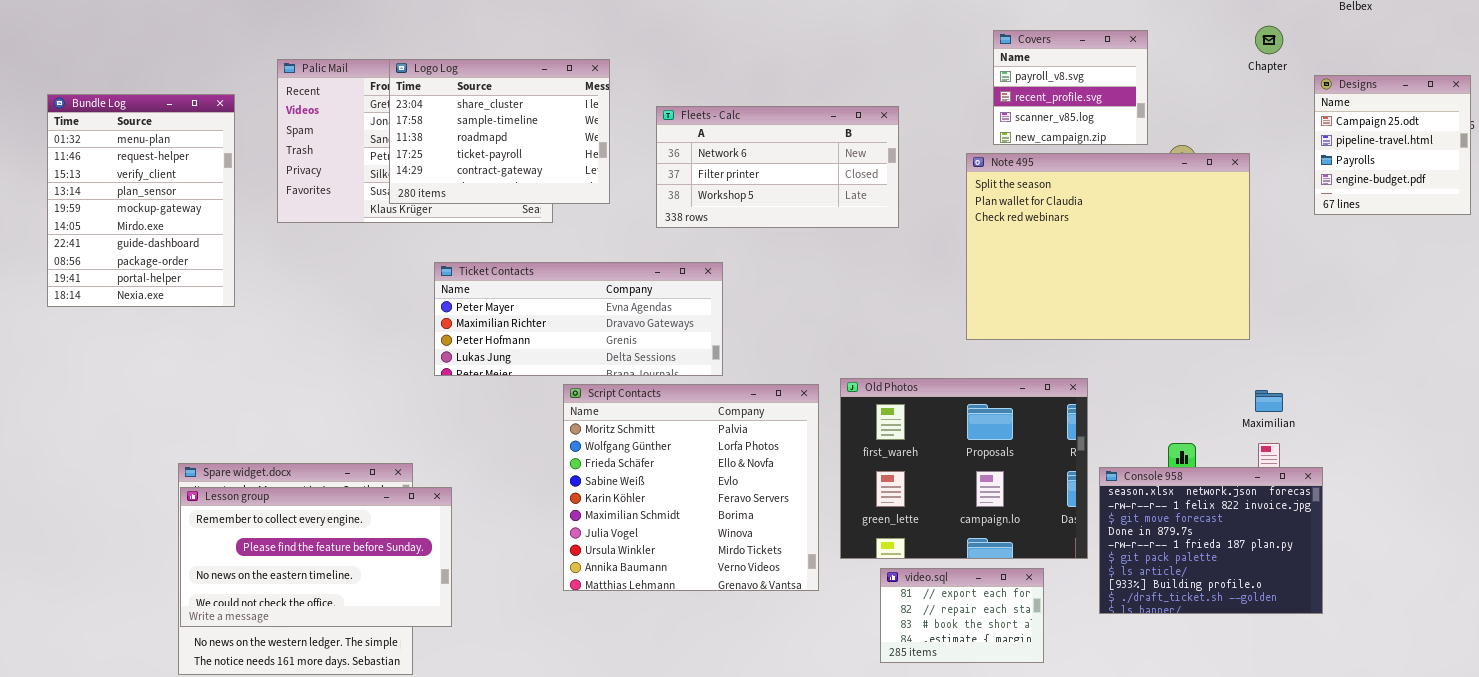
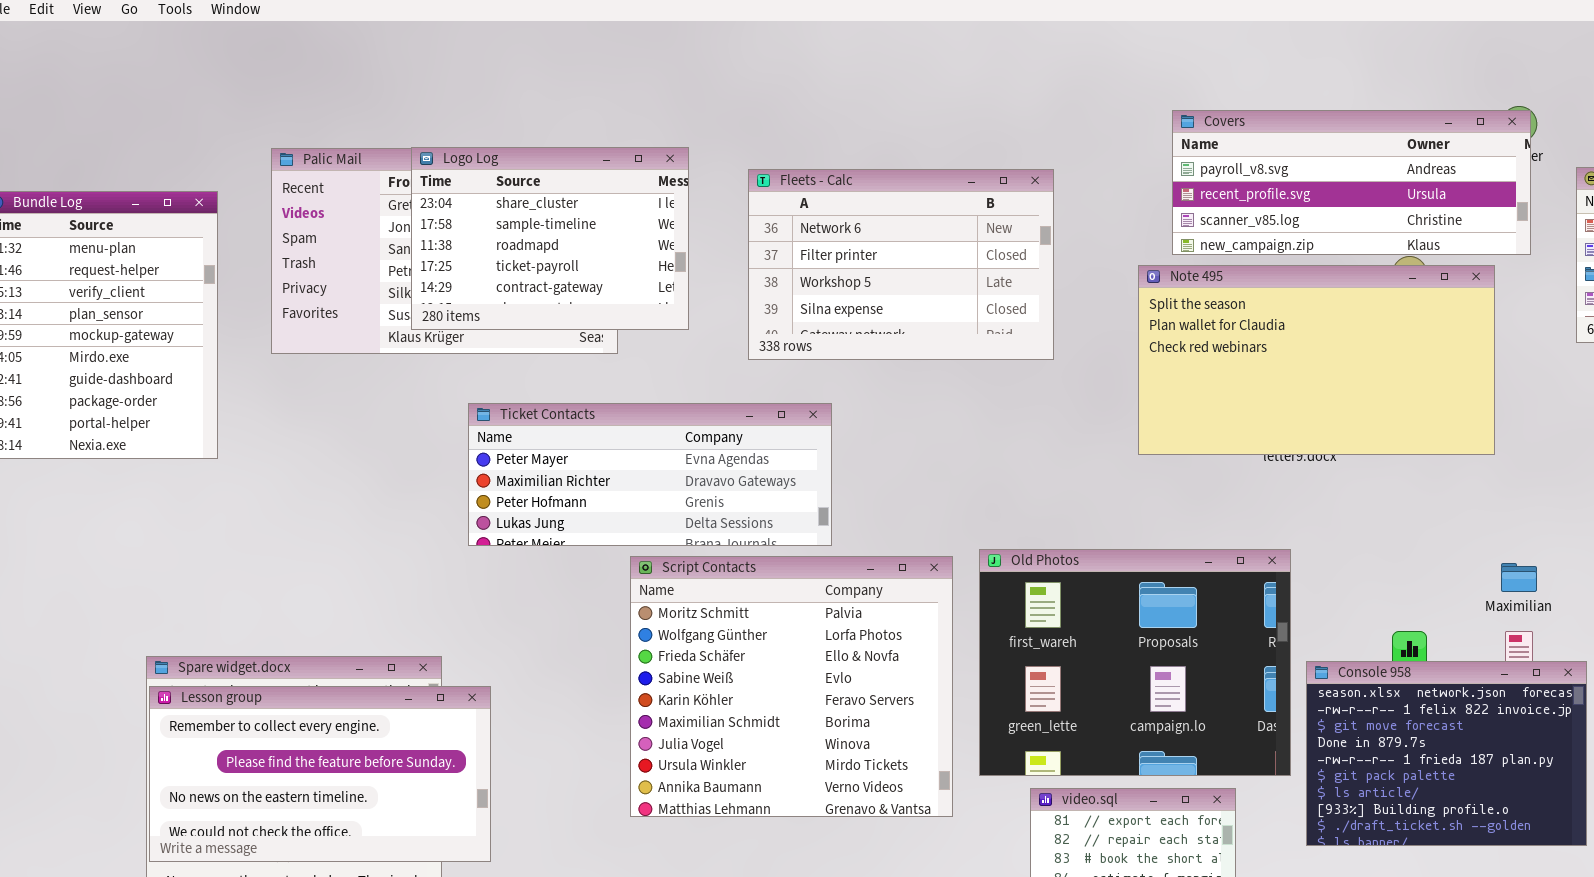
Covers: [993,30,1148,145] -> [1172,110,1531,255], resized
Fleets - Calc: [656,106,899,228] -> [748,169,1054,360], resized
Note 495: [966,153,1250,340] -> [1138,265,1495,455], resized

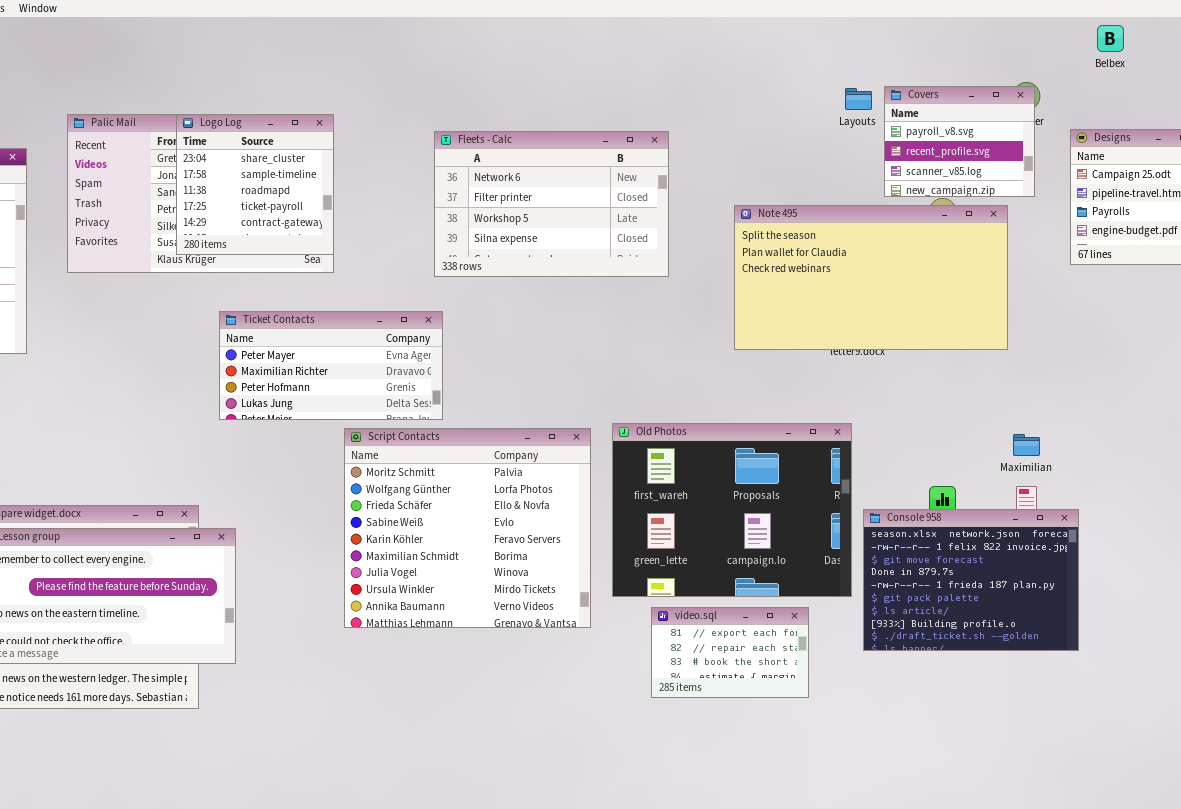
Covers: [1172,110,1531,255] -> [884,86,1035,197], resized
Logo Log: [411,147,689,330] -> [176,114,334,255], resized
Ticket Contacts: [468,403,832,546] -> [219,311,443,420], resized

